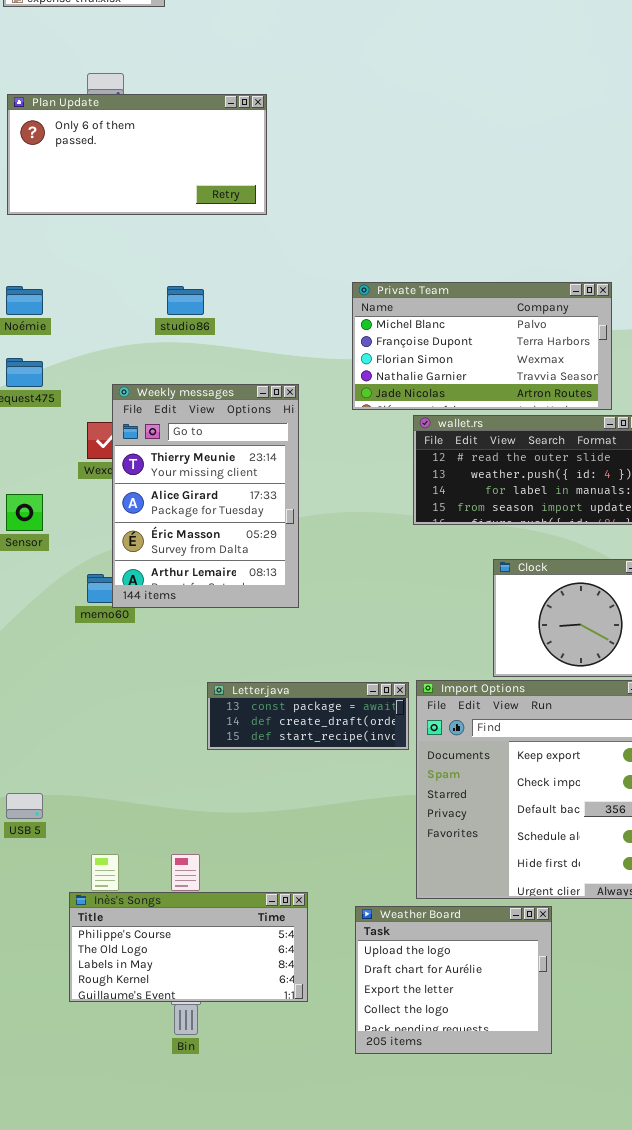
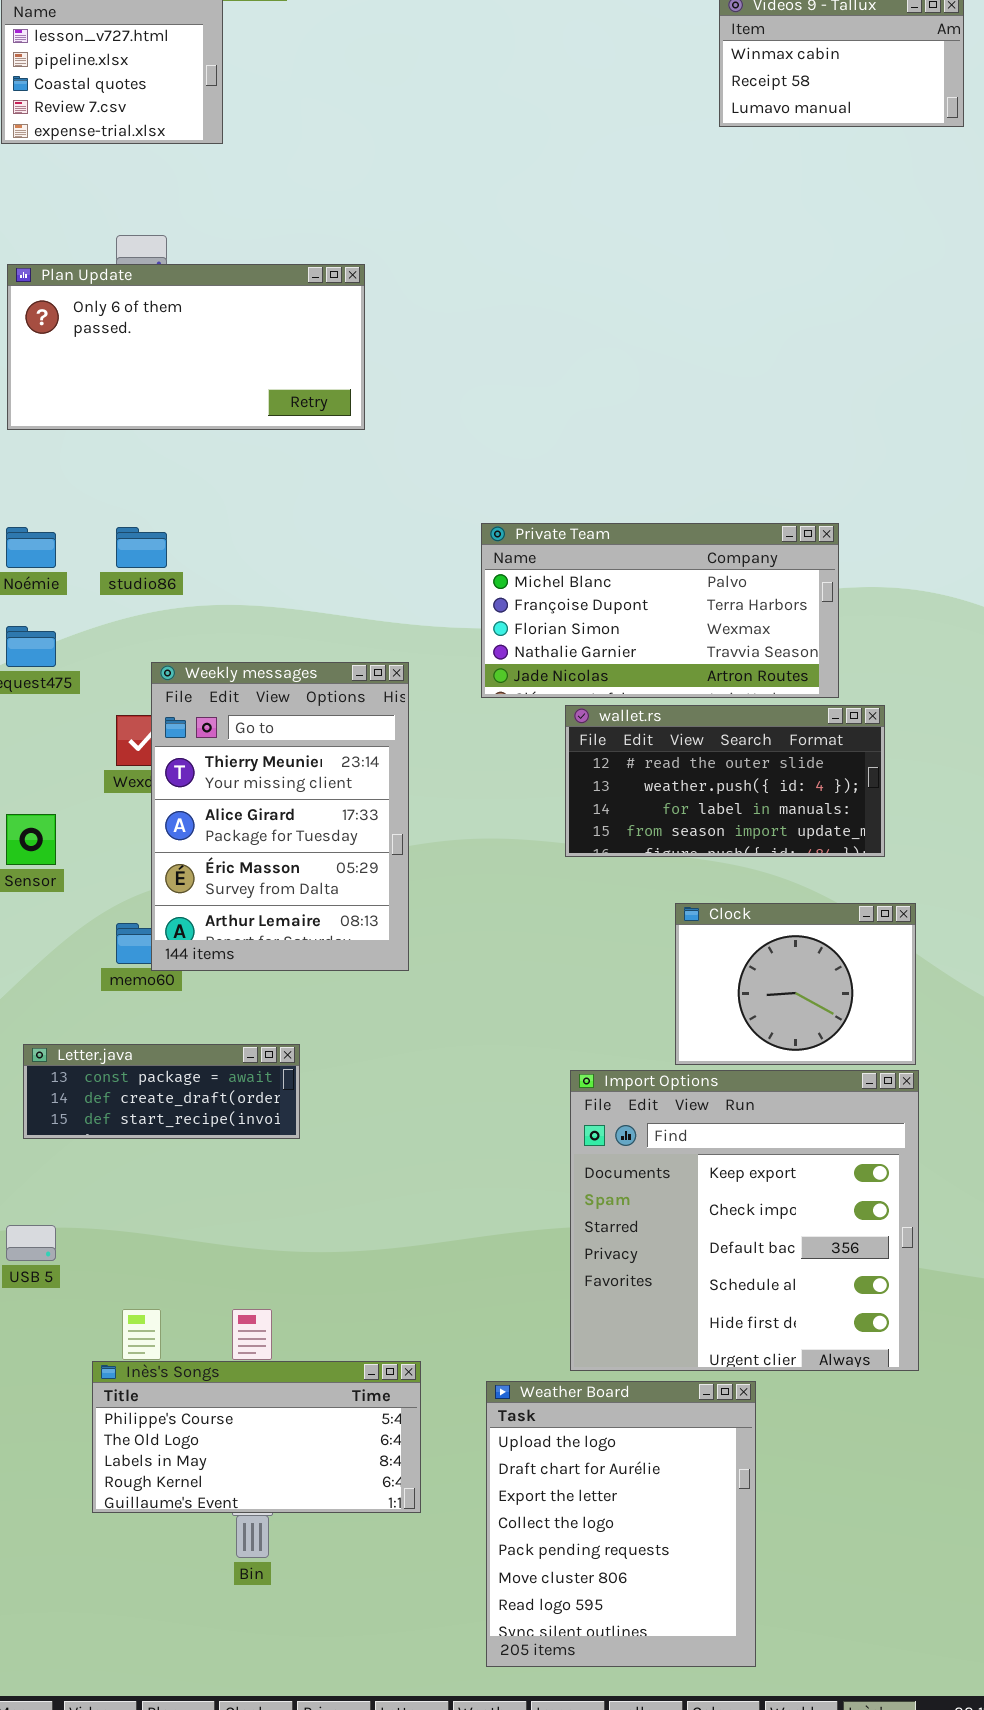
studio86: [167,286,204,315] -> [116,527,167,568], moved
Letter.java: [207,682,409,750] -> [23,1044,300,1139], moved
Weather Board: [355,906,552,1054] -> [486,1381,756,1667], resized

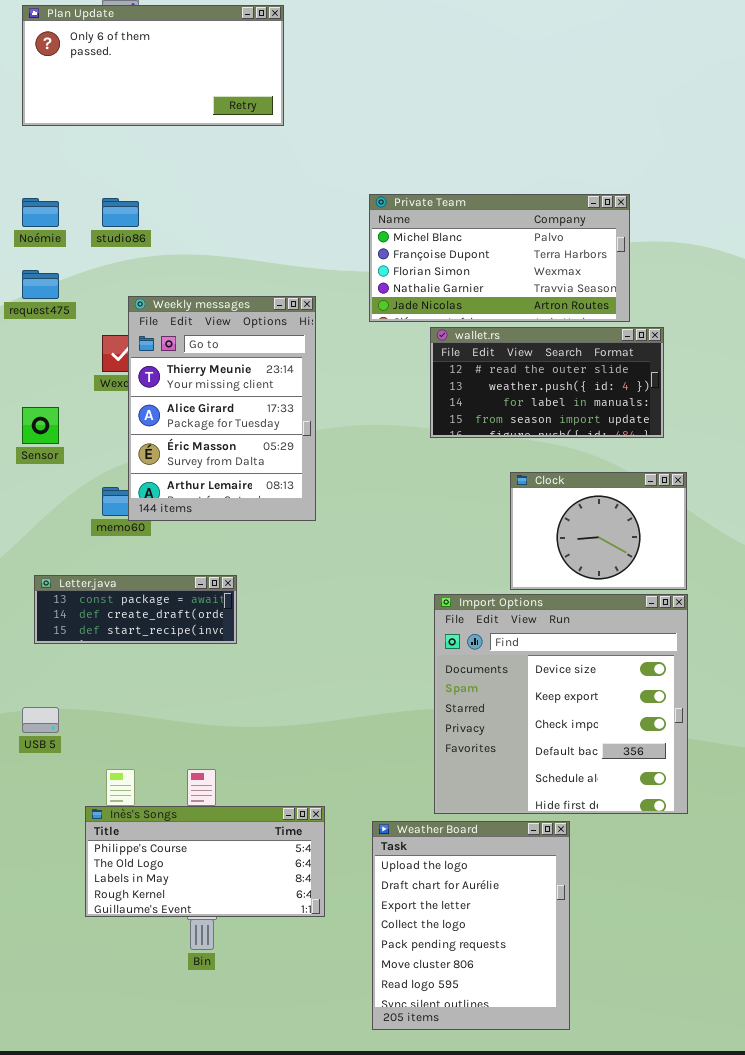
Import Options: [570,1070,919,1371] -> [434,594,688,814], scrolled up 1 row

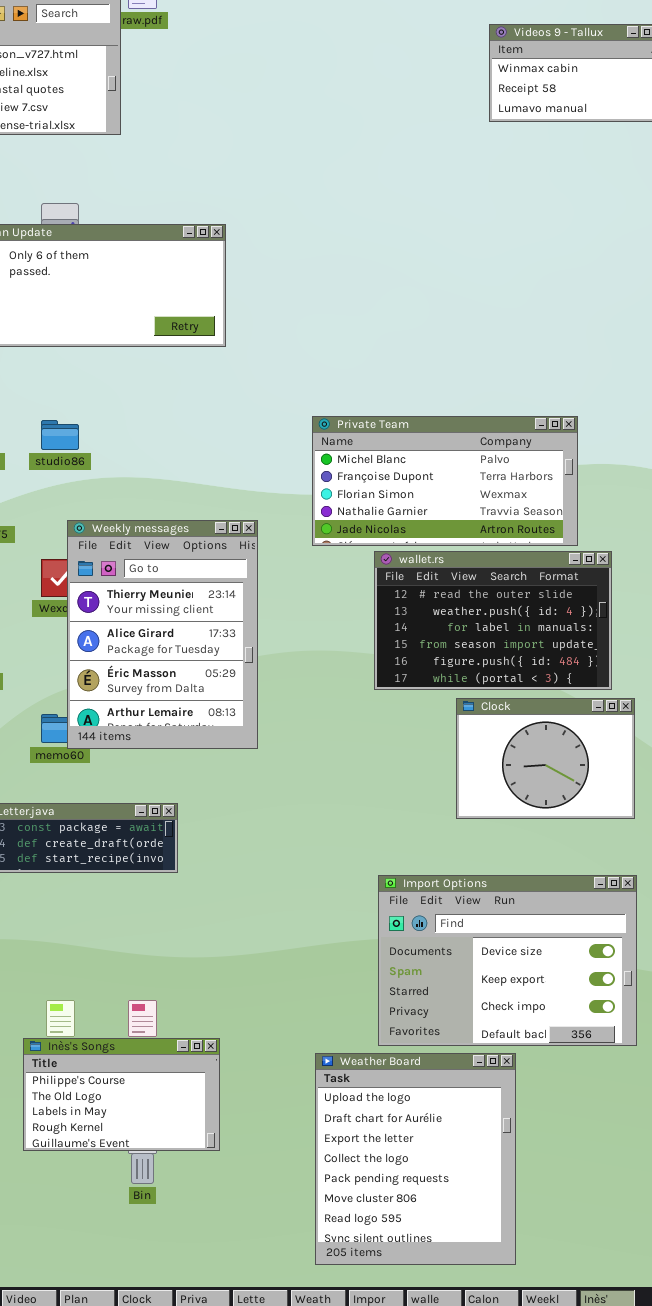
wallet.rs: [430,327,664,438] -> [374,551,612,690], resized
Import Options: [434,594,688,814] -> [378,875,637,1046], resized
Inès's Songs: [85,806,325,917] -> [23,1038,220,1151], resized

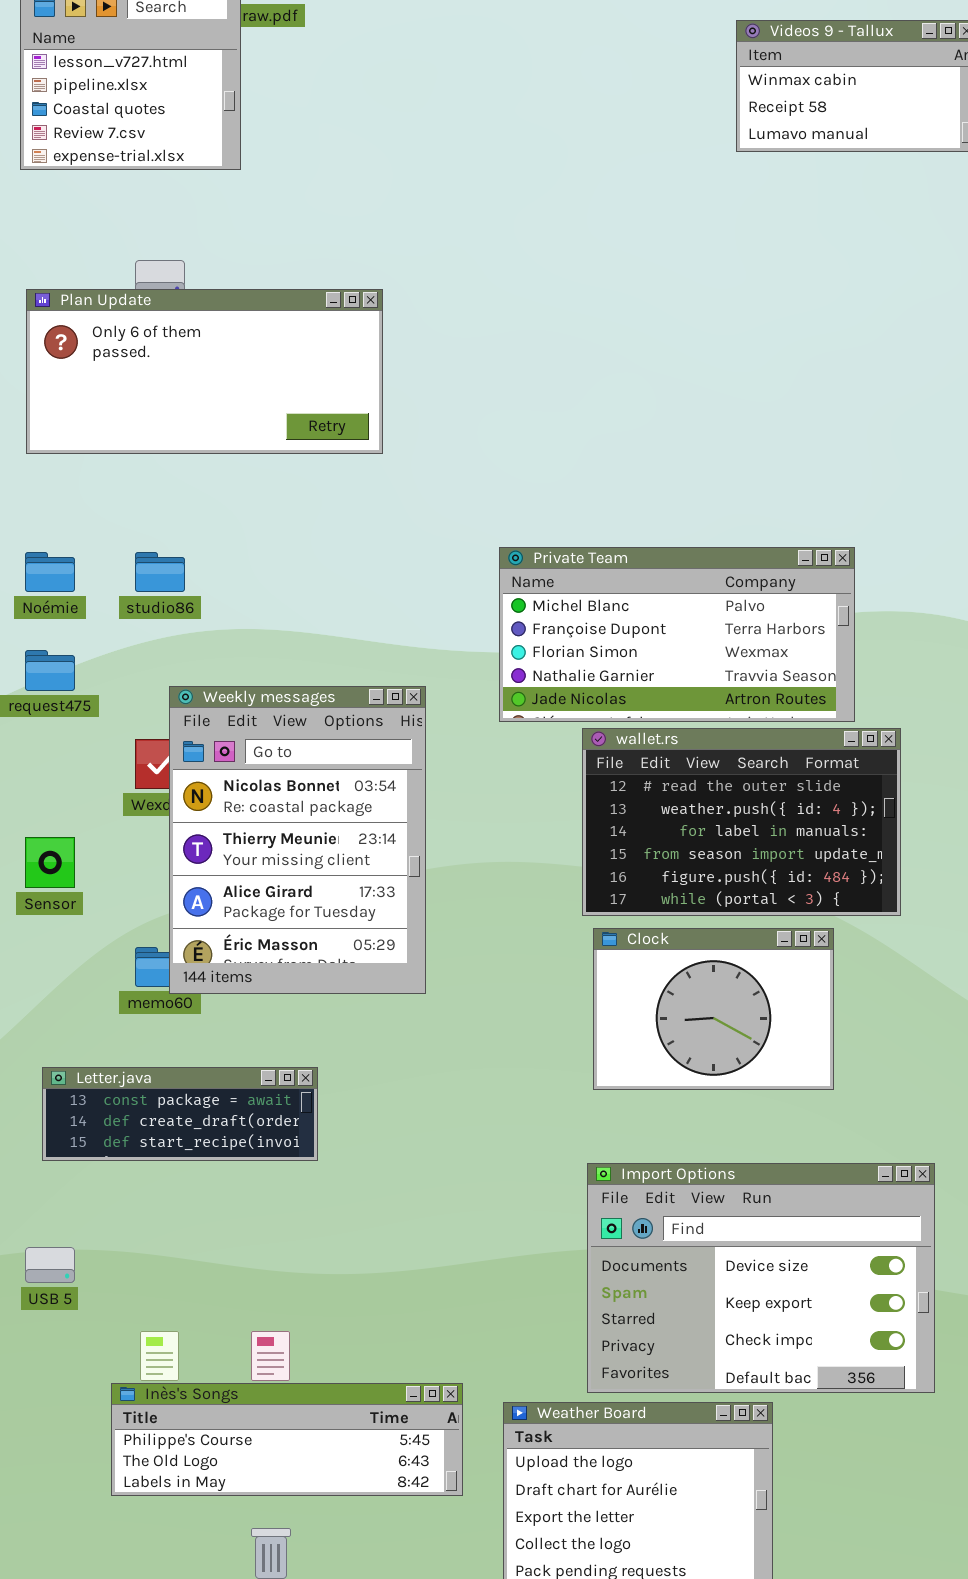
Weekly messages: [67,520,258,749] -> [169,686,426,994], scrolled up 1 row
Clock: [456,698,635,819] -> [593,928,834,1090], moved
Inès's Songs: [23,1038,220,1151] -> [111,1383,463,1496], resized

